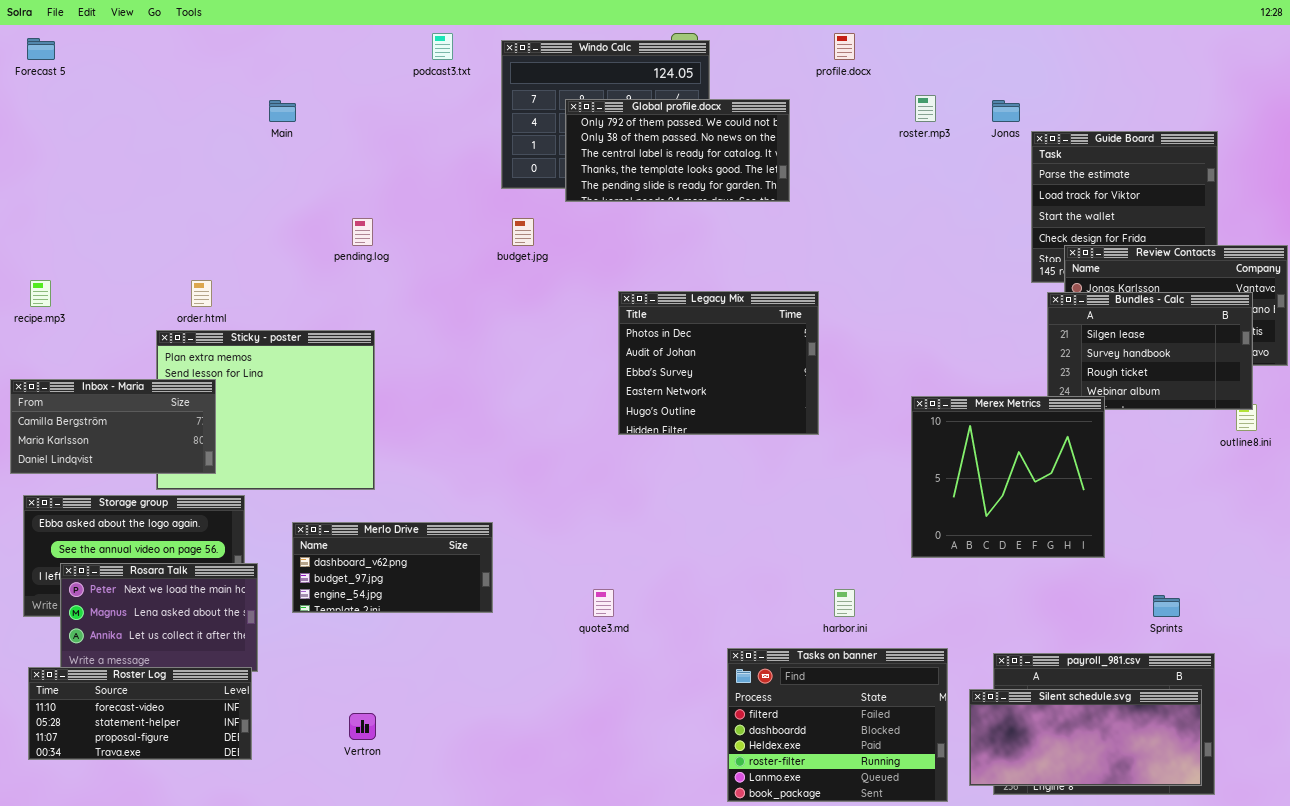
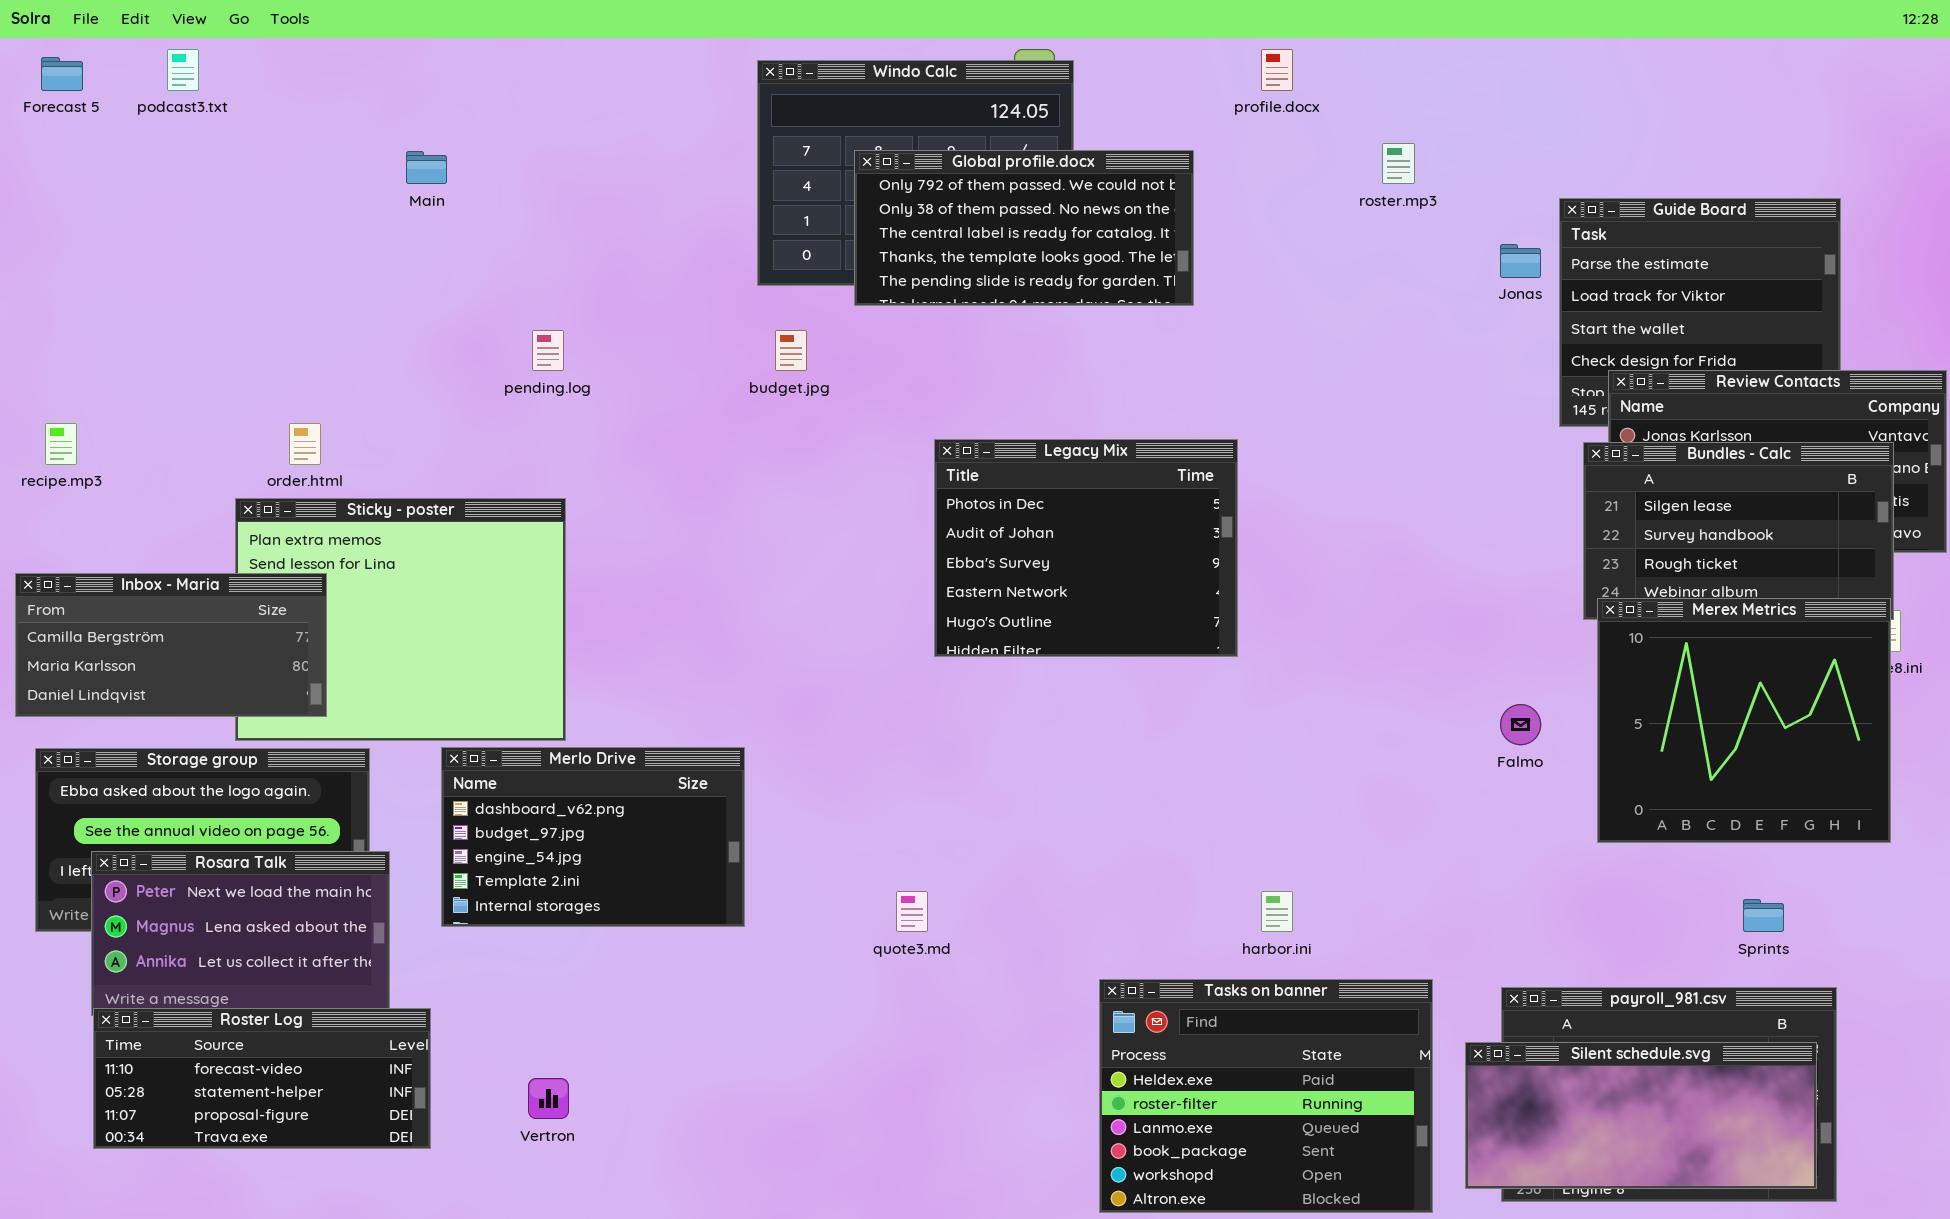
podcast3.txt: [432,33,453,60] -> [167,49,199,91], moved
Jonas: [992,100,1020,122] -> [1500,244,1541,278], moved
Merex Metrics: [911,396,1105,558] -> [1597,598,1891,843], moved
Merlo Drive: [292,522,493,613] -> [441,747,745,927], resized
Tasks on banner: [727,648,948,802] -> [1099,979,1433,1213], scrolled down 2 rows
Roster Log: [28,667,252,760] -> [93,1008,431,1149], moved

